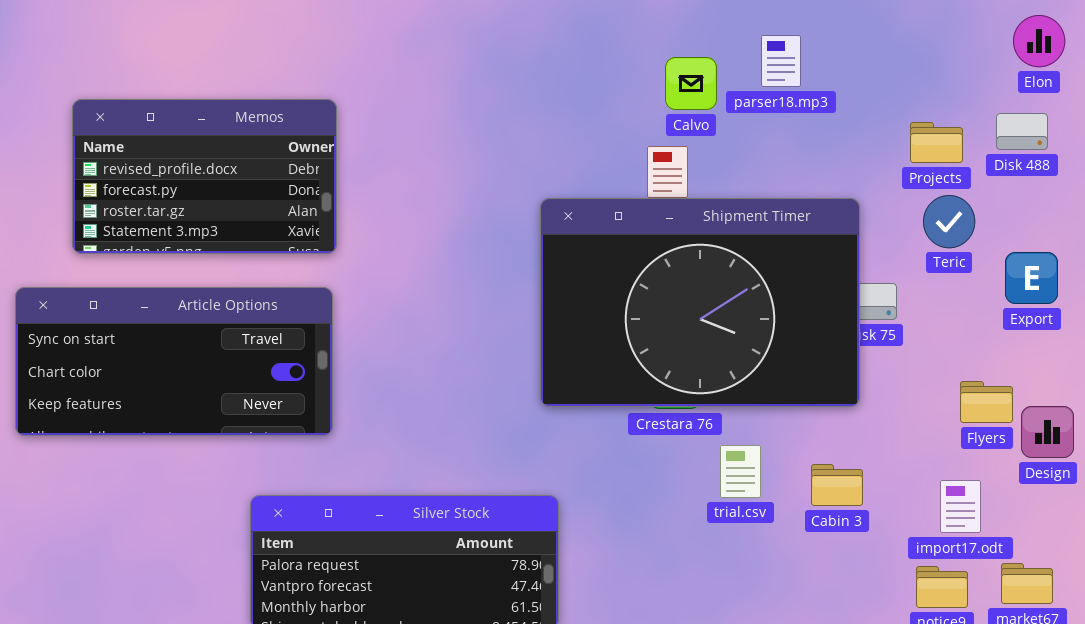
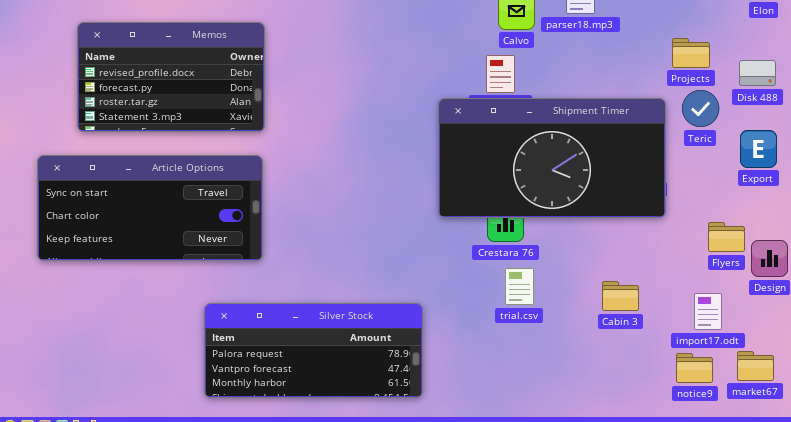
Disk 488: [996,113,1048,150] -> [739,60,776,86], moved
Shipment Timer: [540,198,860,407] -> [438,98,666,218], moved, resized
trial.csv: [720,445,761,498] -> [505,268,534,305], moved

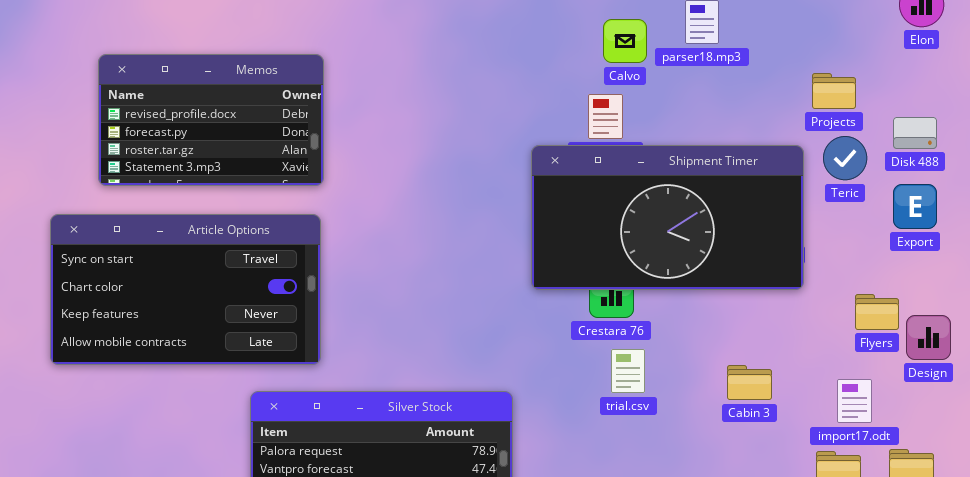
Disk 488: [739,60,776,86] -> [893,117,937,149], moved
Article Options: [37,155,263,261] -> [50,214,321,365], resized

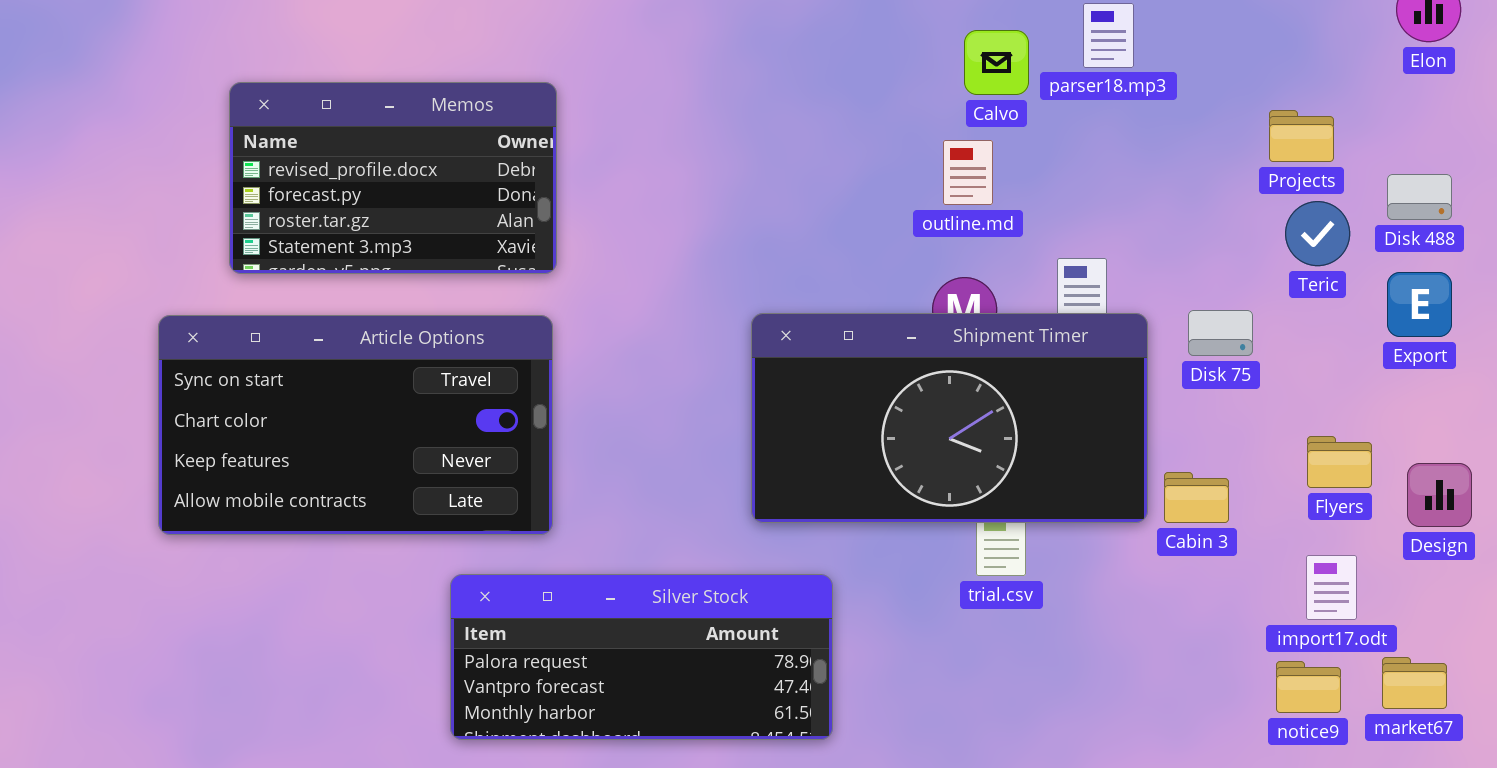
Shipment Timer: [531,145,804,290] -> [751,313,1148,523], moved
Flyers: [855,294,899,330] -> [1307,436,1372,488], moved
Cabin 3: [727,365,772,400] -> [1164,472,1229,523], moved

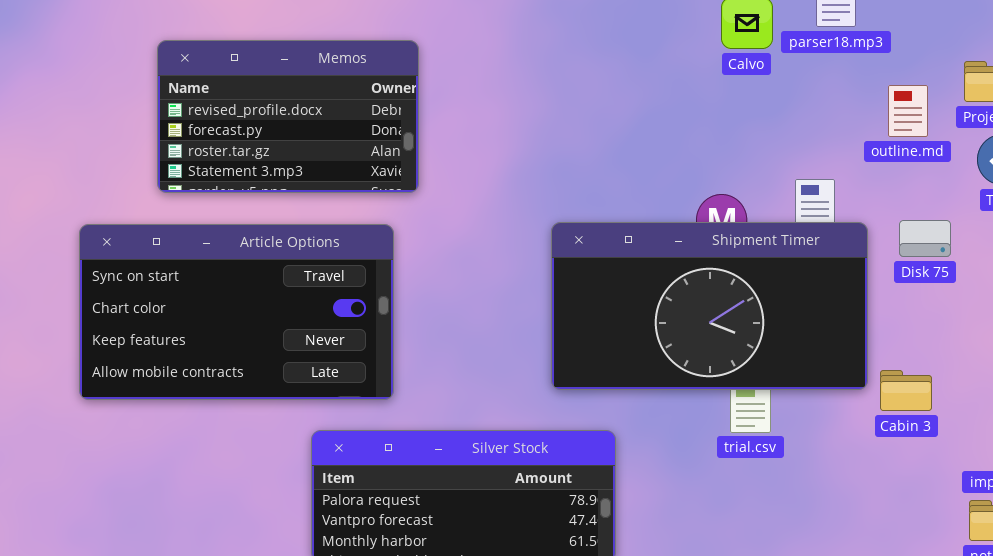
Memos: [229,82,557,274] -> [157,40,419,193], moved
outline.md: [943,140,993,205] -> [888,85,928,137], moved
Cabin 3: [1164,472,1229,523] -> [880,370,932,411], moved

